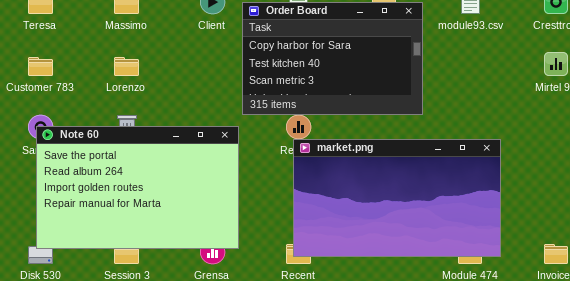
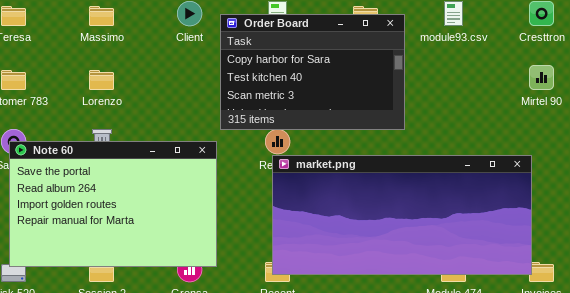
market.png: [293,139,501,257] -> [272,155,532,275], resized

